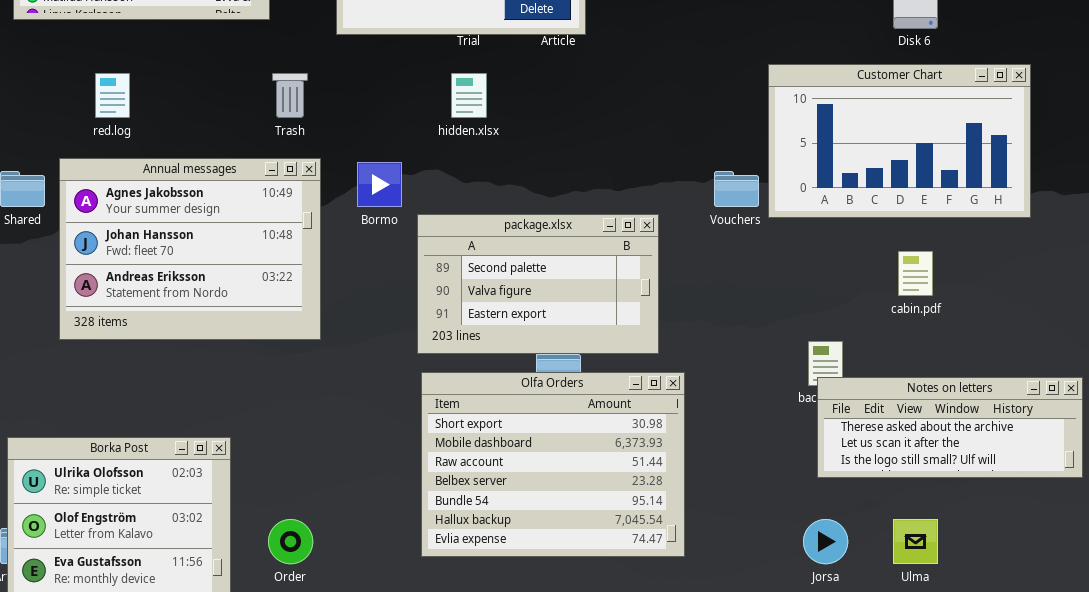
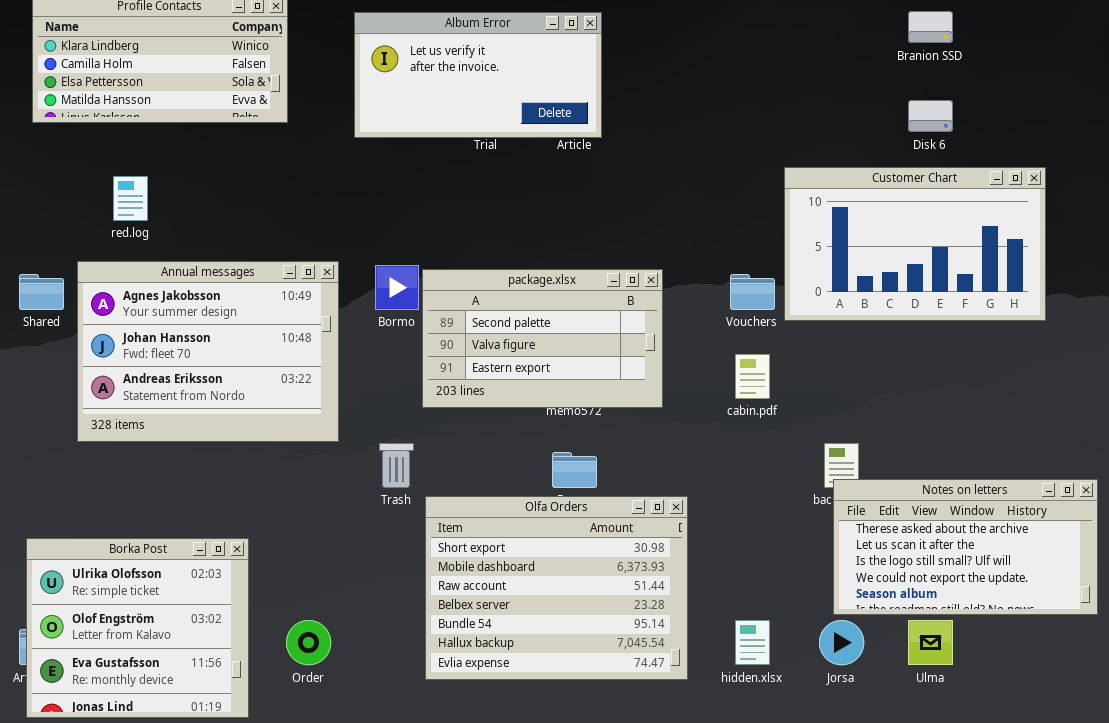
Trash: [272,73,308,118] -> [379,443,414,488], moved
hidden.xlsx: [451,73,487,118] -> [735,620,770,665], moved
package.xlsx: [417,214,659,354] -> [422,269,663,408], moved
cabin.pdf: [898,251,933,296] -> [735,354,770,399], moved
Olfa Orders: [421,372,685,557] -> [425,496,688,680], moved
Notes on letters: [817,377,1083,478] -> [833,479,1098,615], resized

